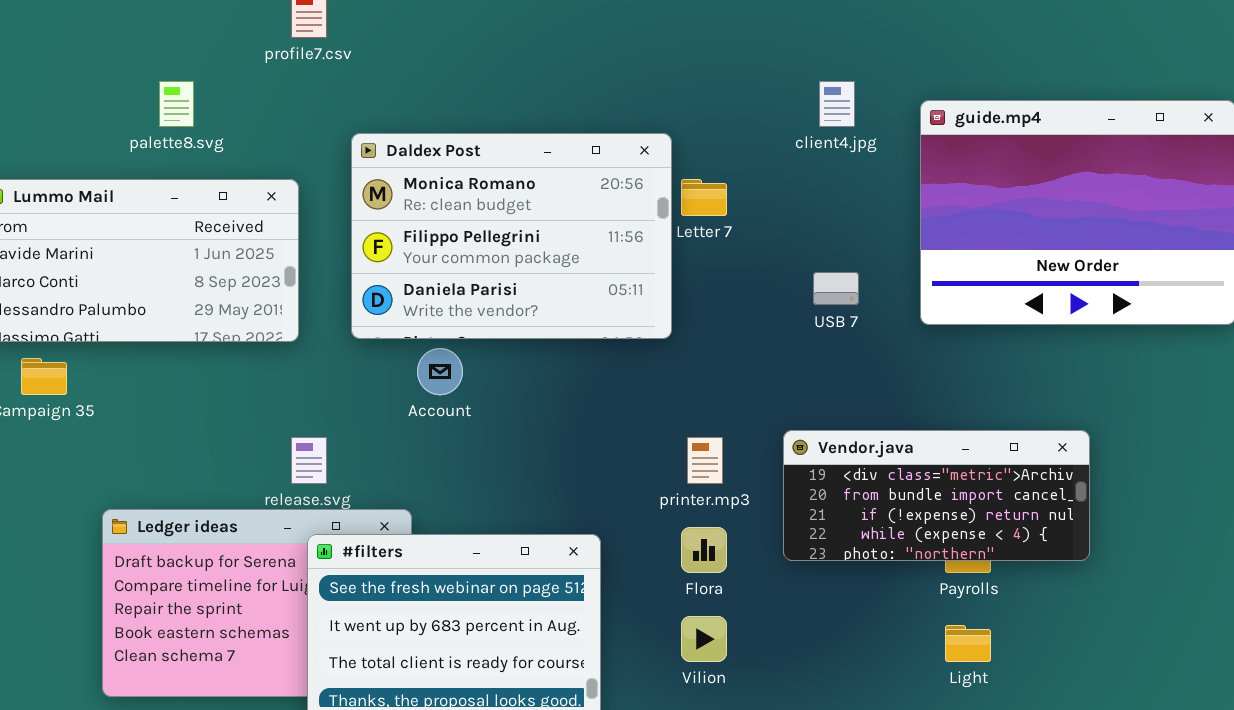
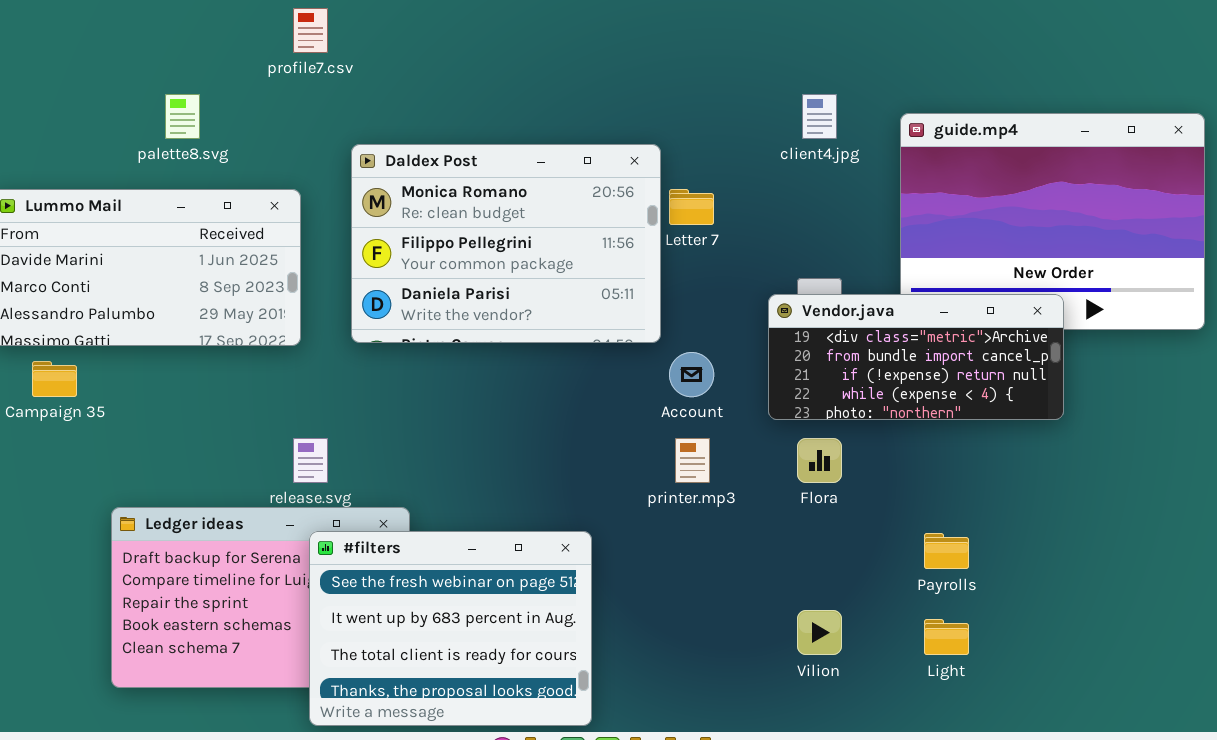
Account: [417,348,463,395] -> [669,352,714,397], moved
Vendor.java: [783,430,1090,561] -> [768,294,1064,420], moved
Flora: [681,527,727,573] -> [797,438,842,483], moved
Vilion: [681,616,727,662] -> [797,610,842,655], moved

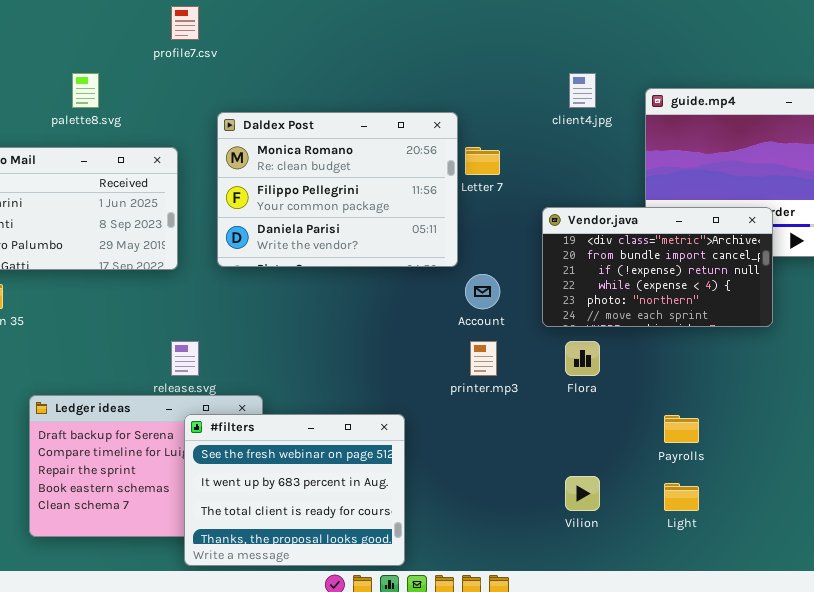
Vendor.java: [768,294,1064,420] -> [542,207,773,327], resized

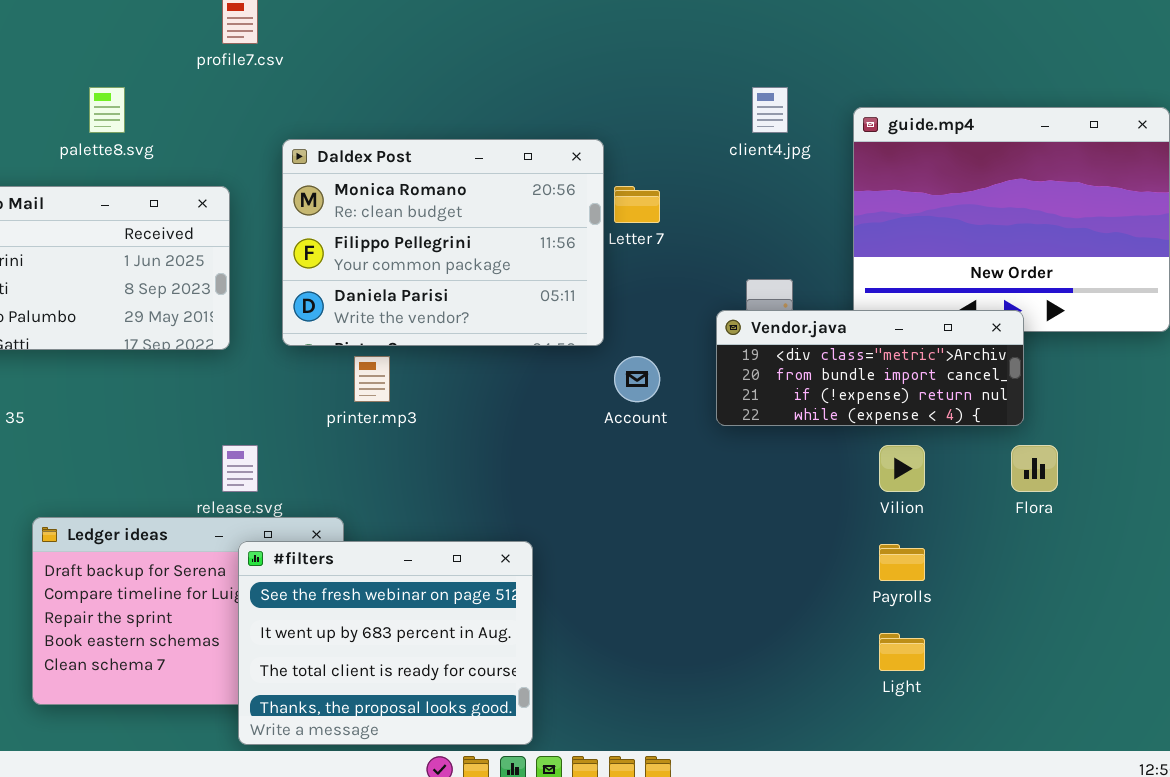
Vendor.java: [542,207,773,327] -> [716,310,1024,426], resized
printer.mp3: [470,341,497,376] -> [354,356,390,402], moved
Flora: [565,341,600,376] -> [1011,445,1058,492], moved
Vilion: [565,476,600,511] -> [879,445,925,492], moved

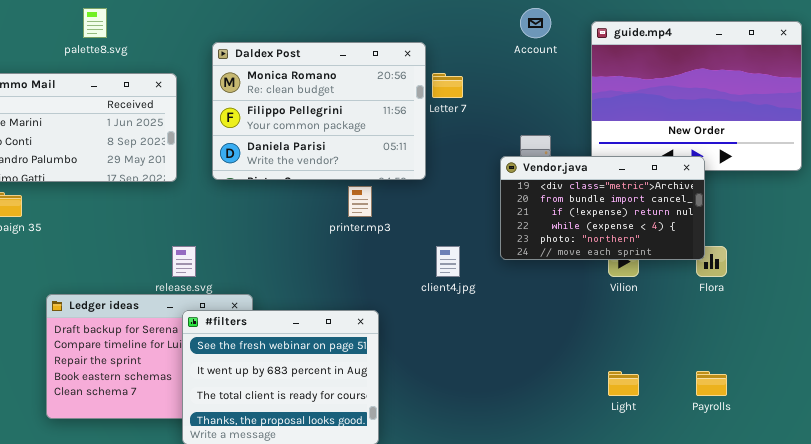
client4.jpg: [752,87,788,133] -> [436,246,460,277], moved
Vendor.java: [716,310,1024,426] -> [500,156,705,260], resized
printer.mp3: [354,356,390,402] -> [348,186,372,217], moved
Account: [614,356,660,402] -> [520,8,551,38], moved
Payrolls: [879,544,925,581] -> [696,371,727,396], moved

